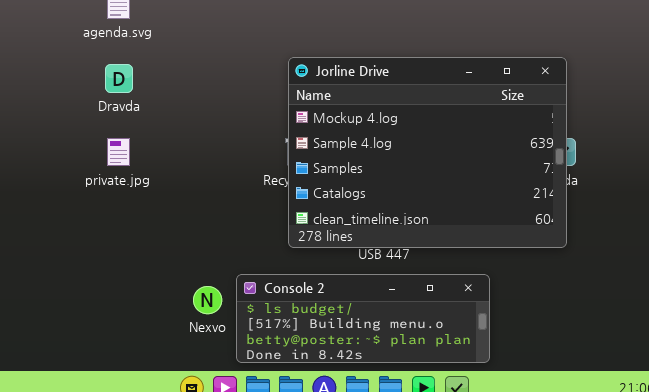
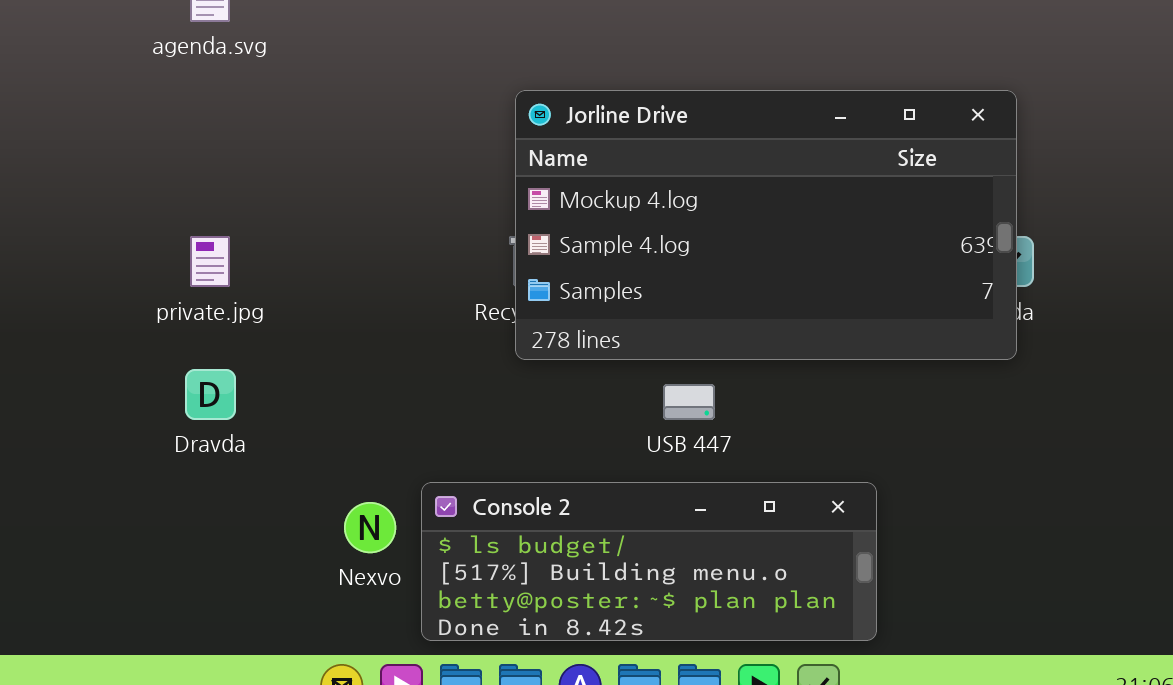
Jorline Drive: [288,57,567,248] -> [515,90,1017,360], resized
Dravda: [105,64,133,93] -> [185,369,236,420], moved

